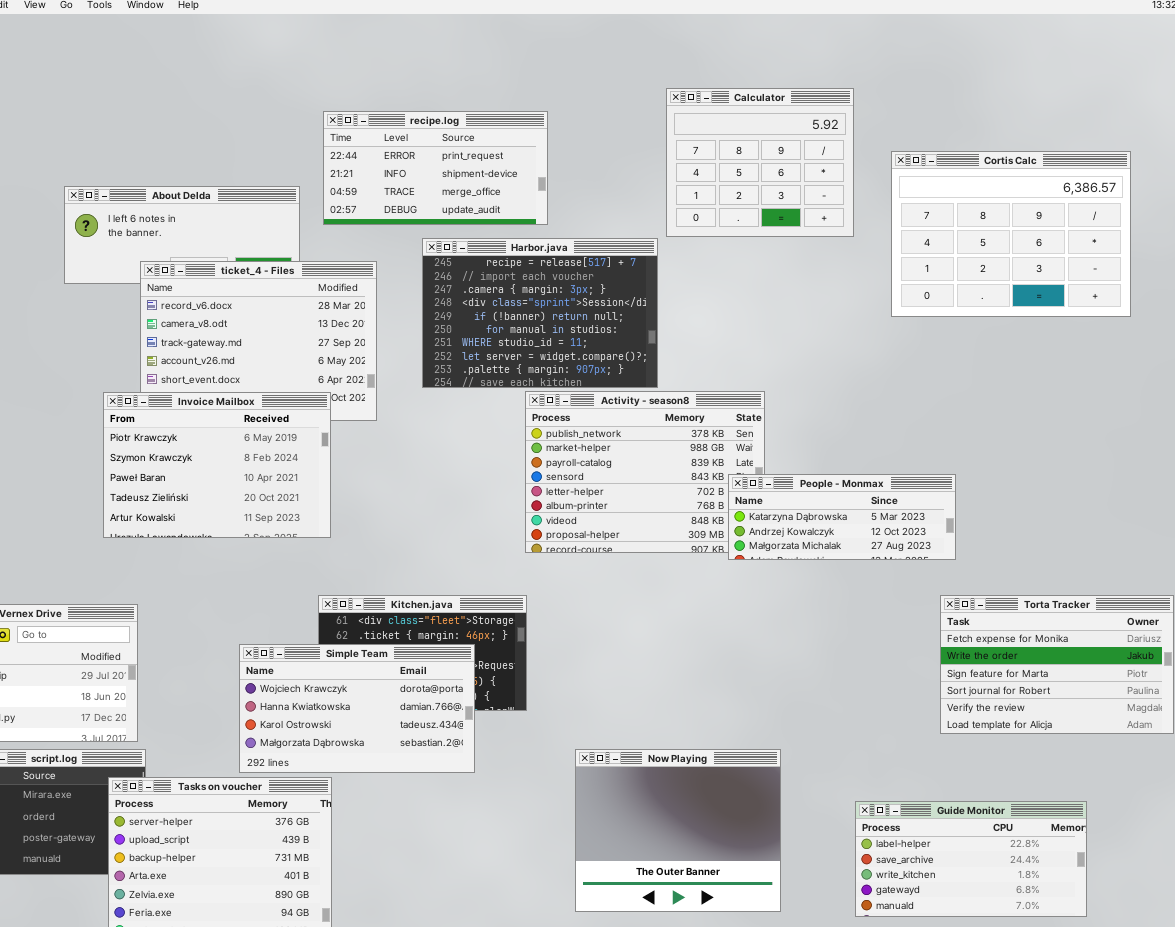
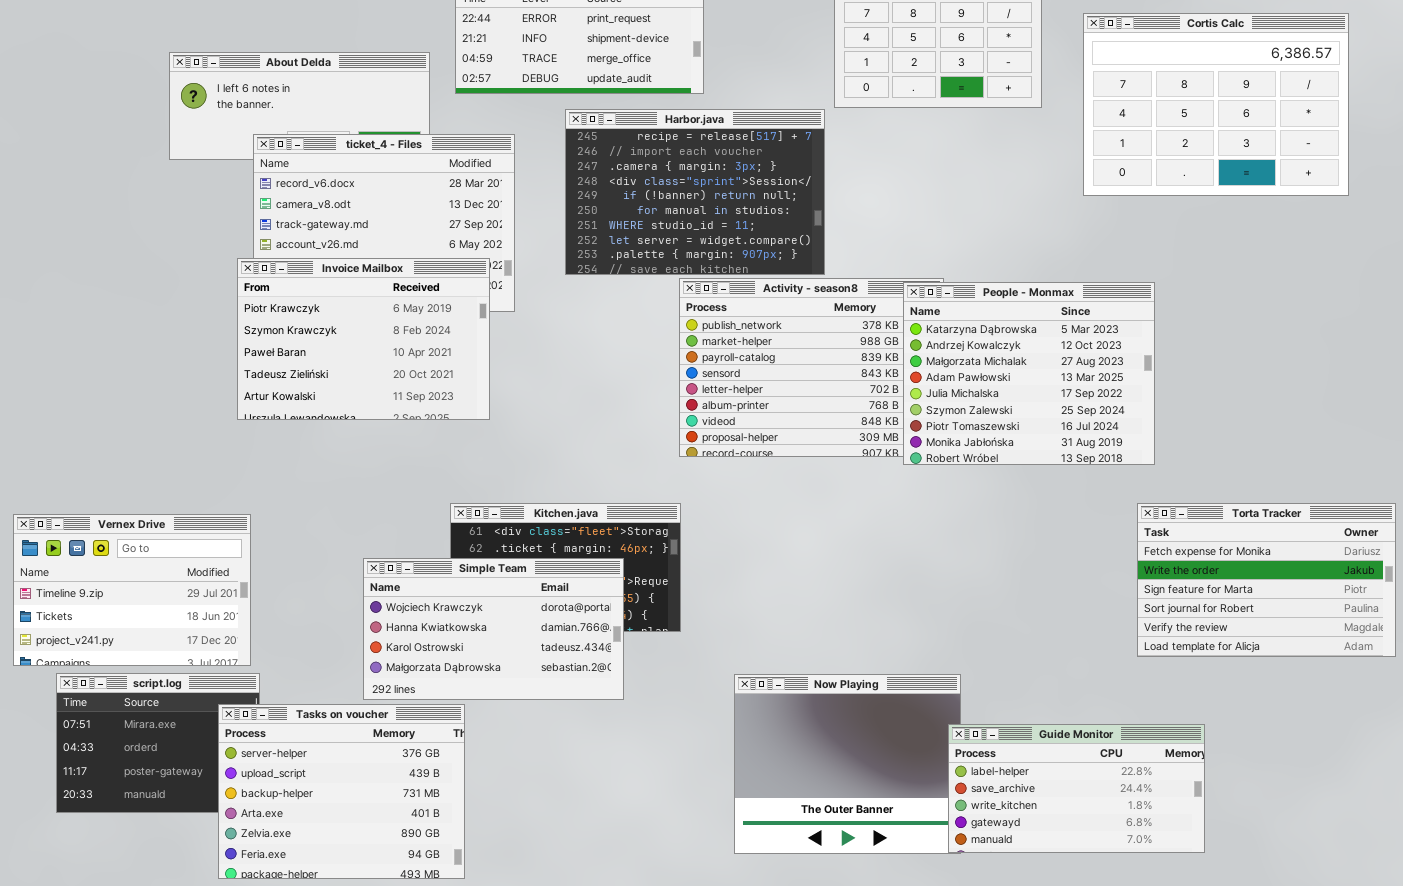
Invoice Mailbox: [103,392,331,538] -> [237,258,490,420], moved
People - Monmax: [728,474,956,560] -> [903,282,1155,465], resized
Guide Monitor: [855,801,1087,917] -> [948,724,1205,853], moved

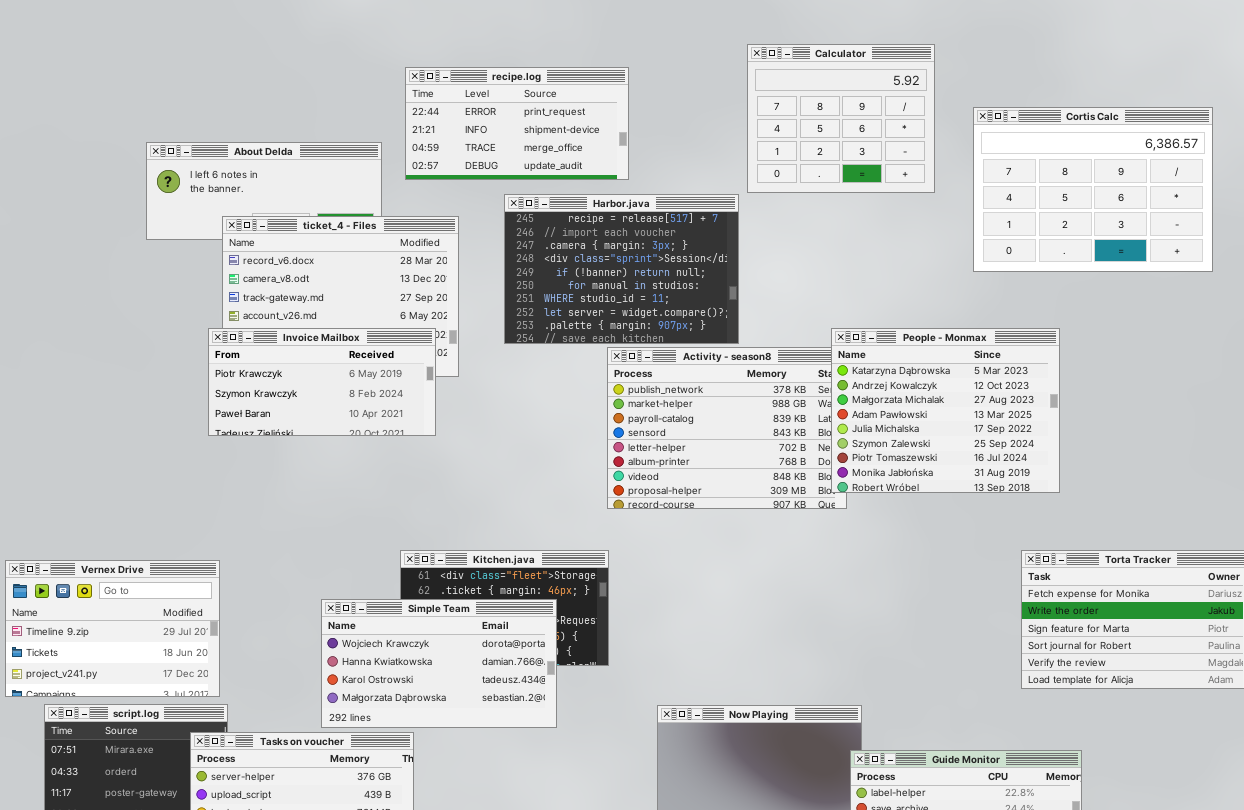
Invoice Mailbox: [237,258,490,420] -> [208,328,436,436], resized
People - Monmax: [903,282,1155,465] -> [831,328,1060,493], moved

